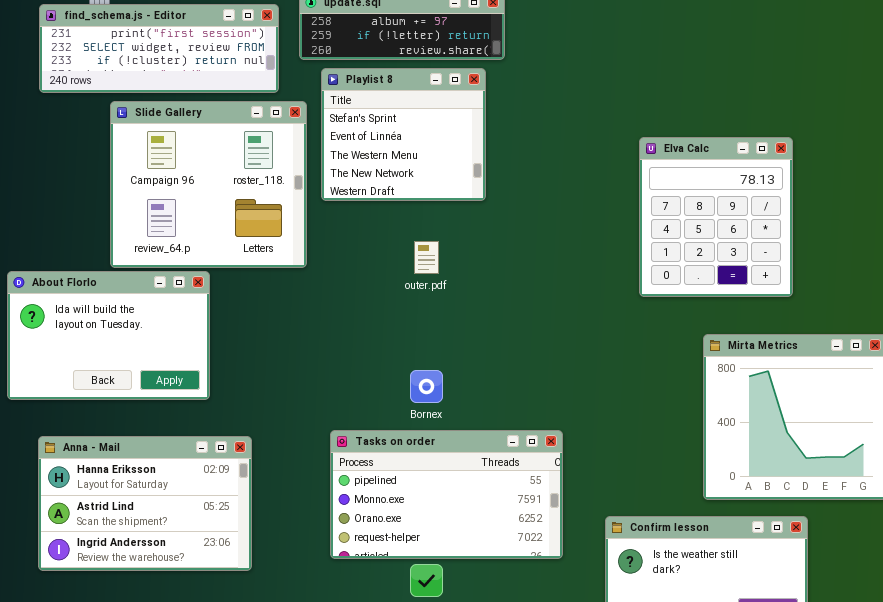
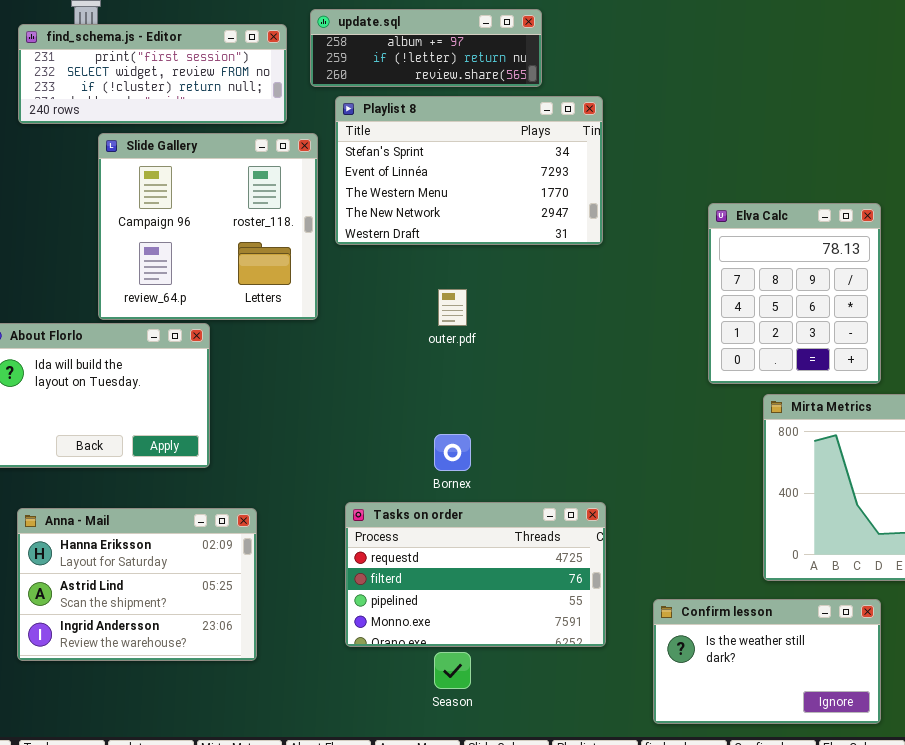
Playlist 8: [321,68,486,201] -> [335,96,603,245], resized
Elva Calc: [639,137,793,297] -> [708,203,881,384], moved
Tasks on order: [330,430,563,559] -> [345,502,606,647], scrolled up 2 rows

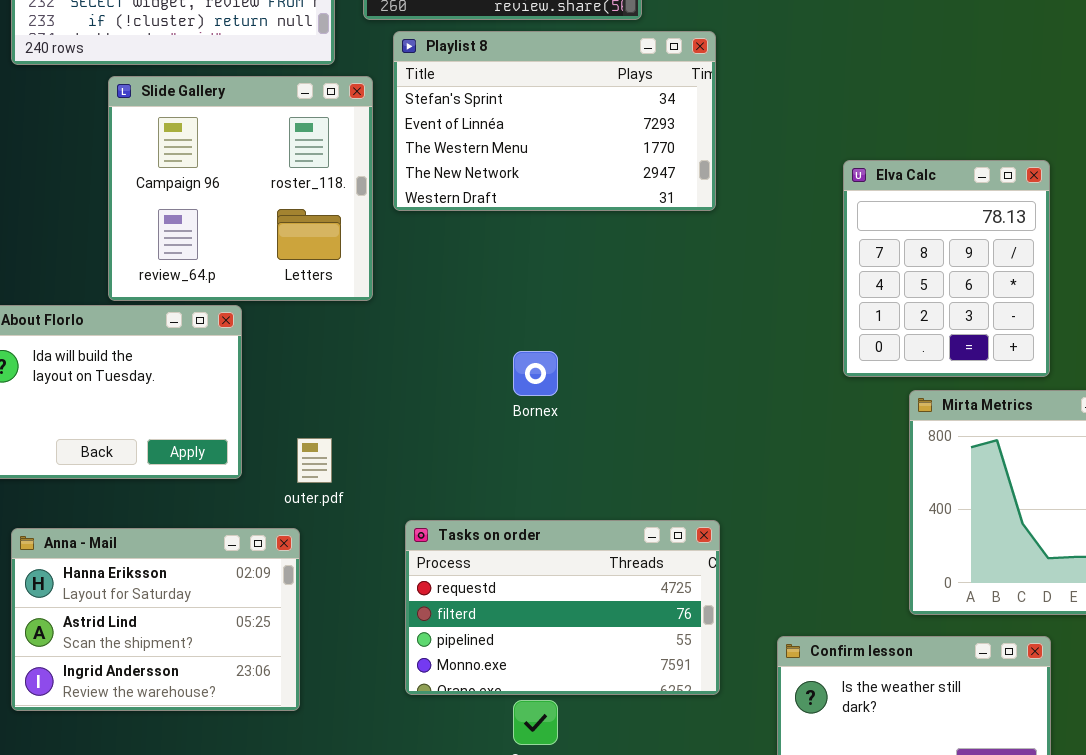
outer.pdf: [438,289,467,326] -> [297,438,332,483], moved
Bornex: [434,434,471,471] -> [513,351,558,396], moved

